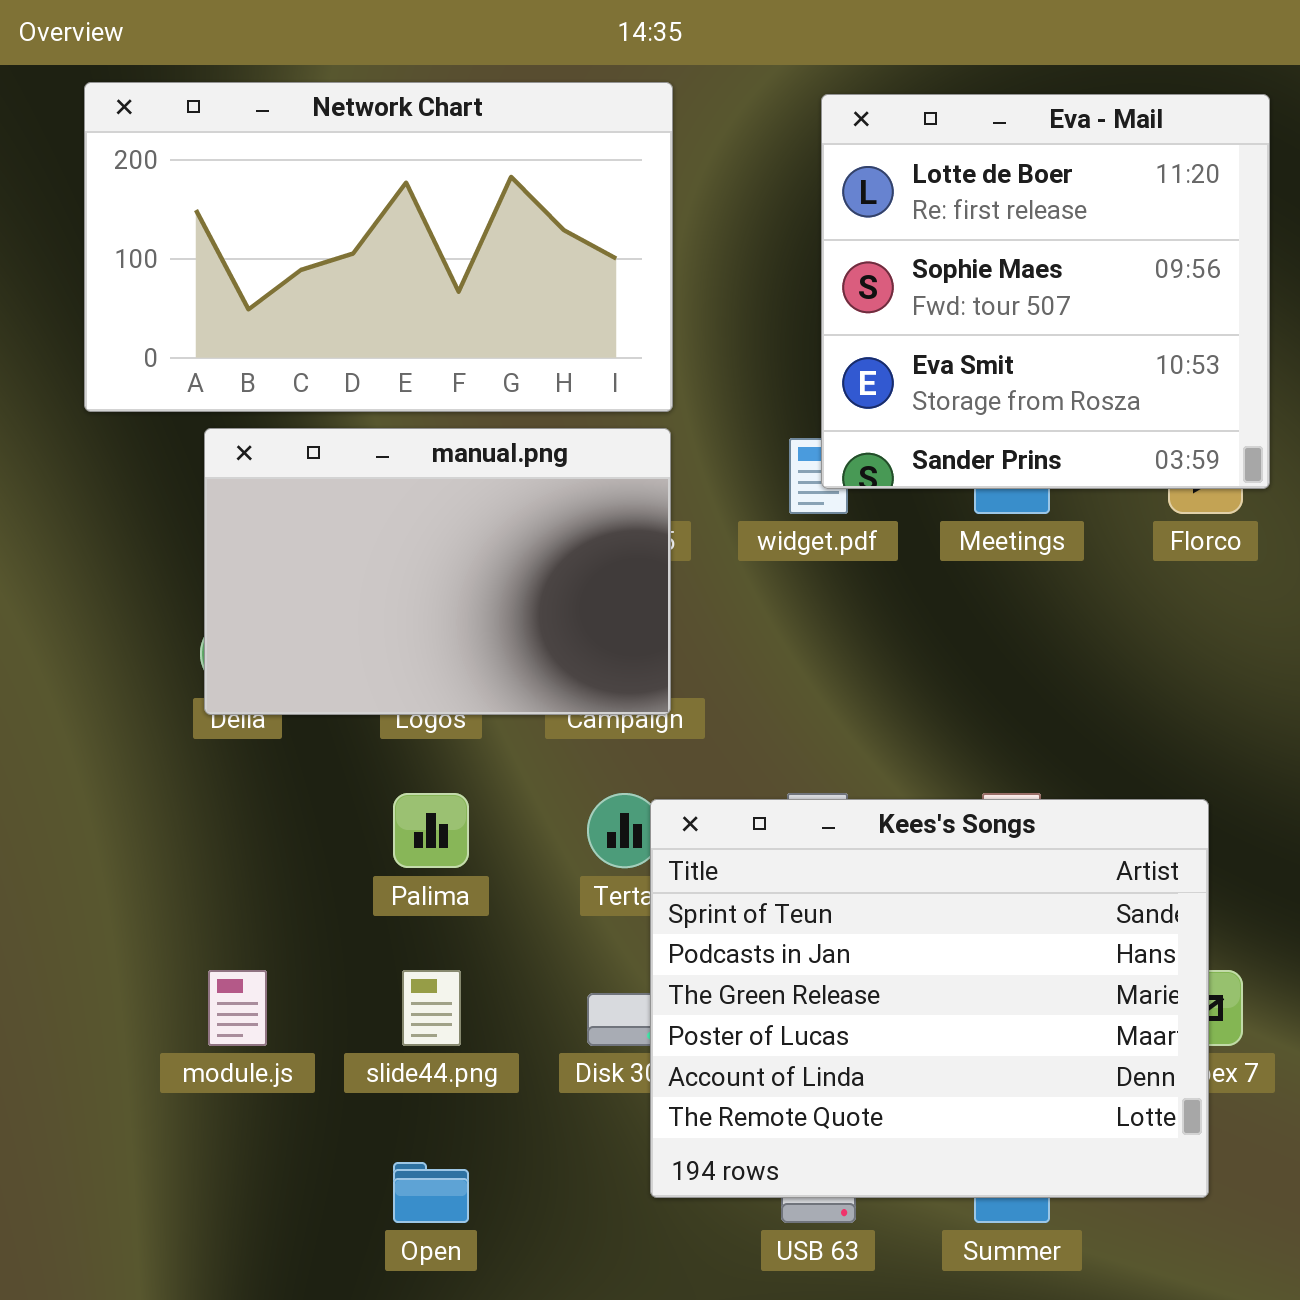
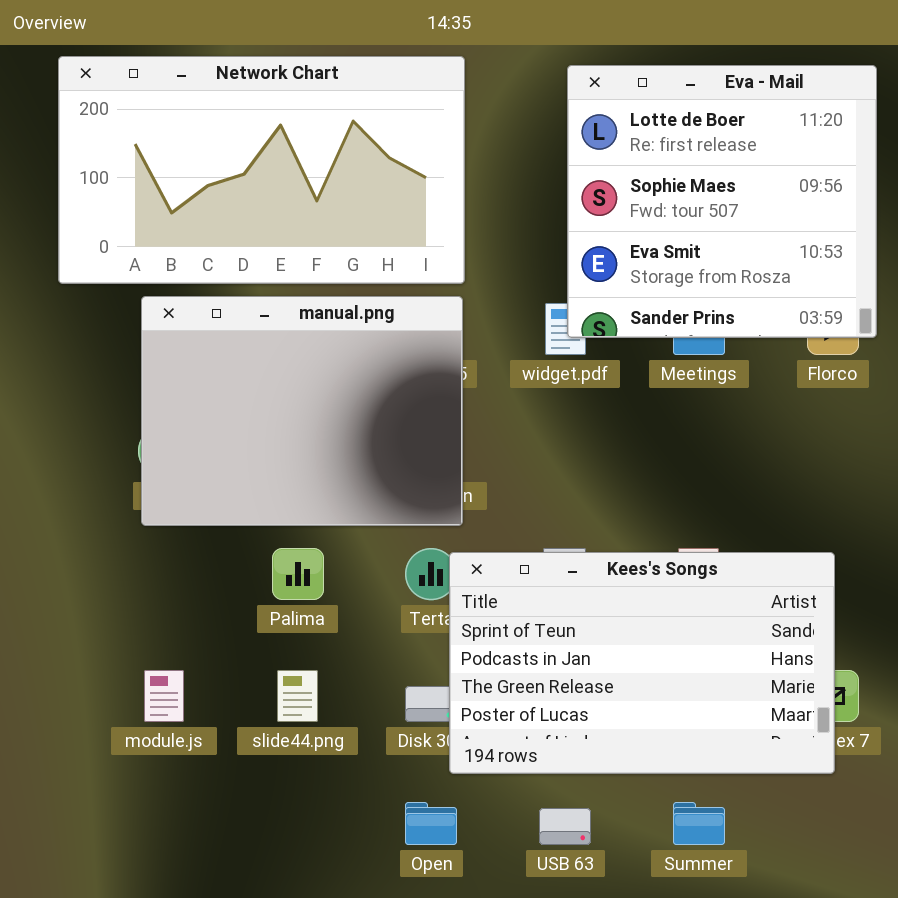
manual.png: [204,428,671,715] -> [141,296,463,526], resized
Kees's Songs: [650,799,1209,1198] -> [449,552,835,774], resized
Open: [393,1162,469,1223] -> [405,802,457,845], moved

